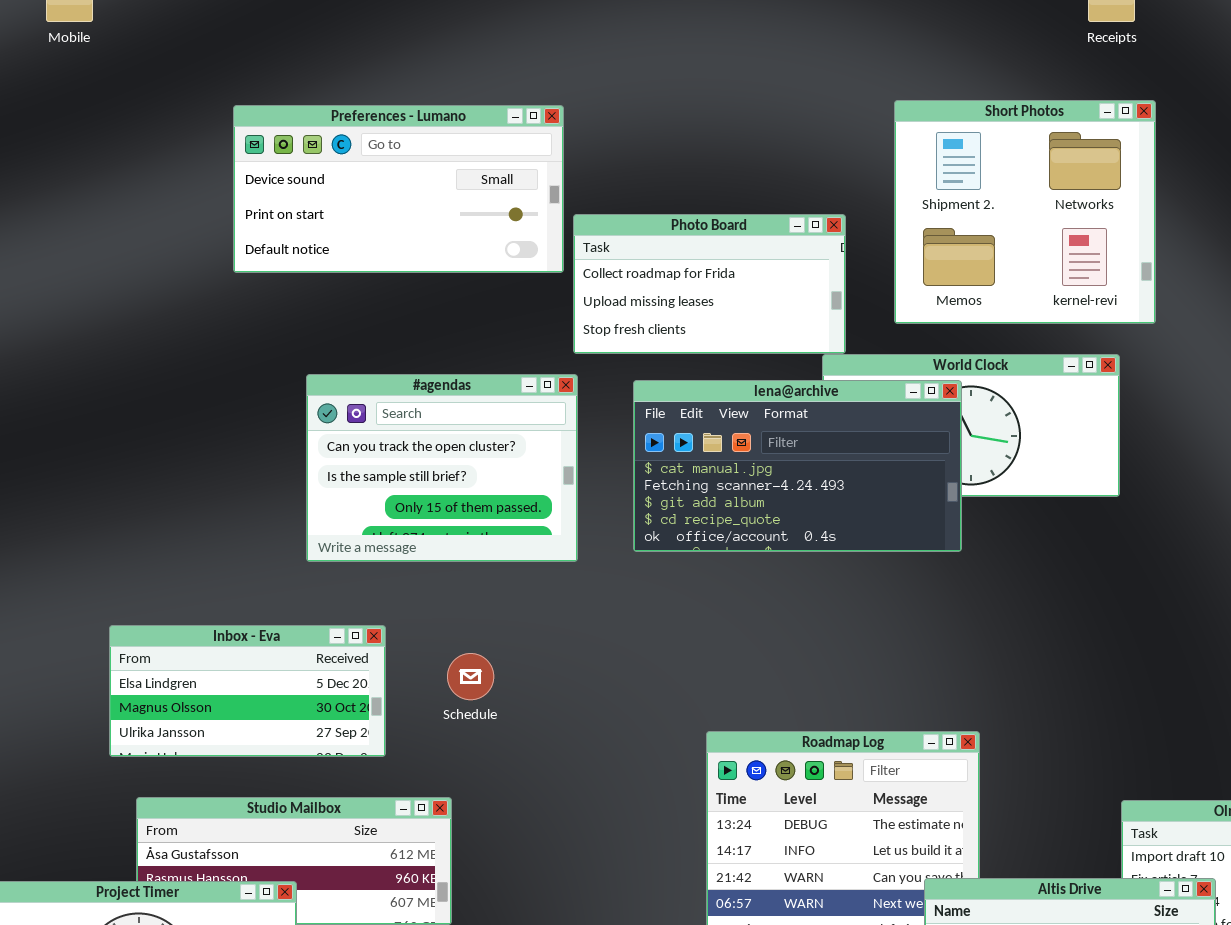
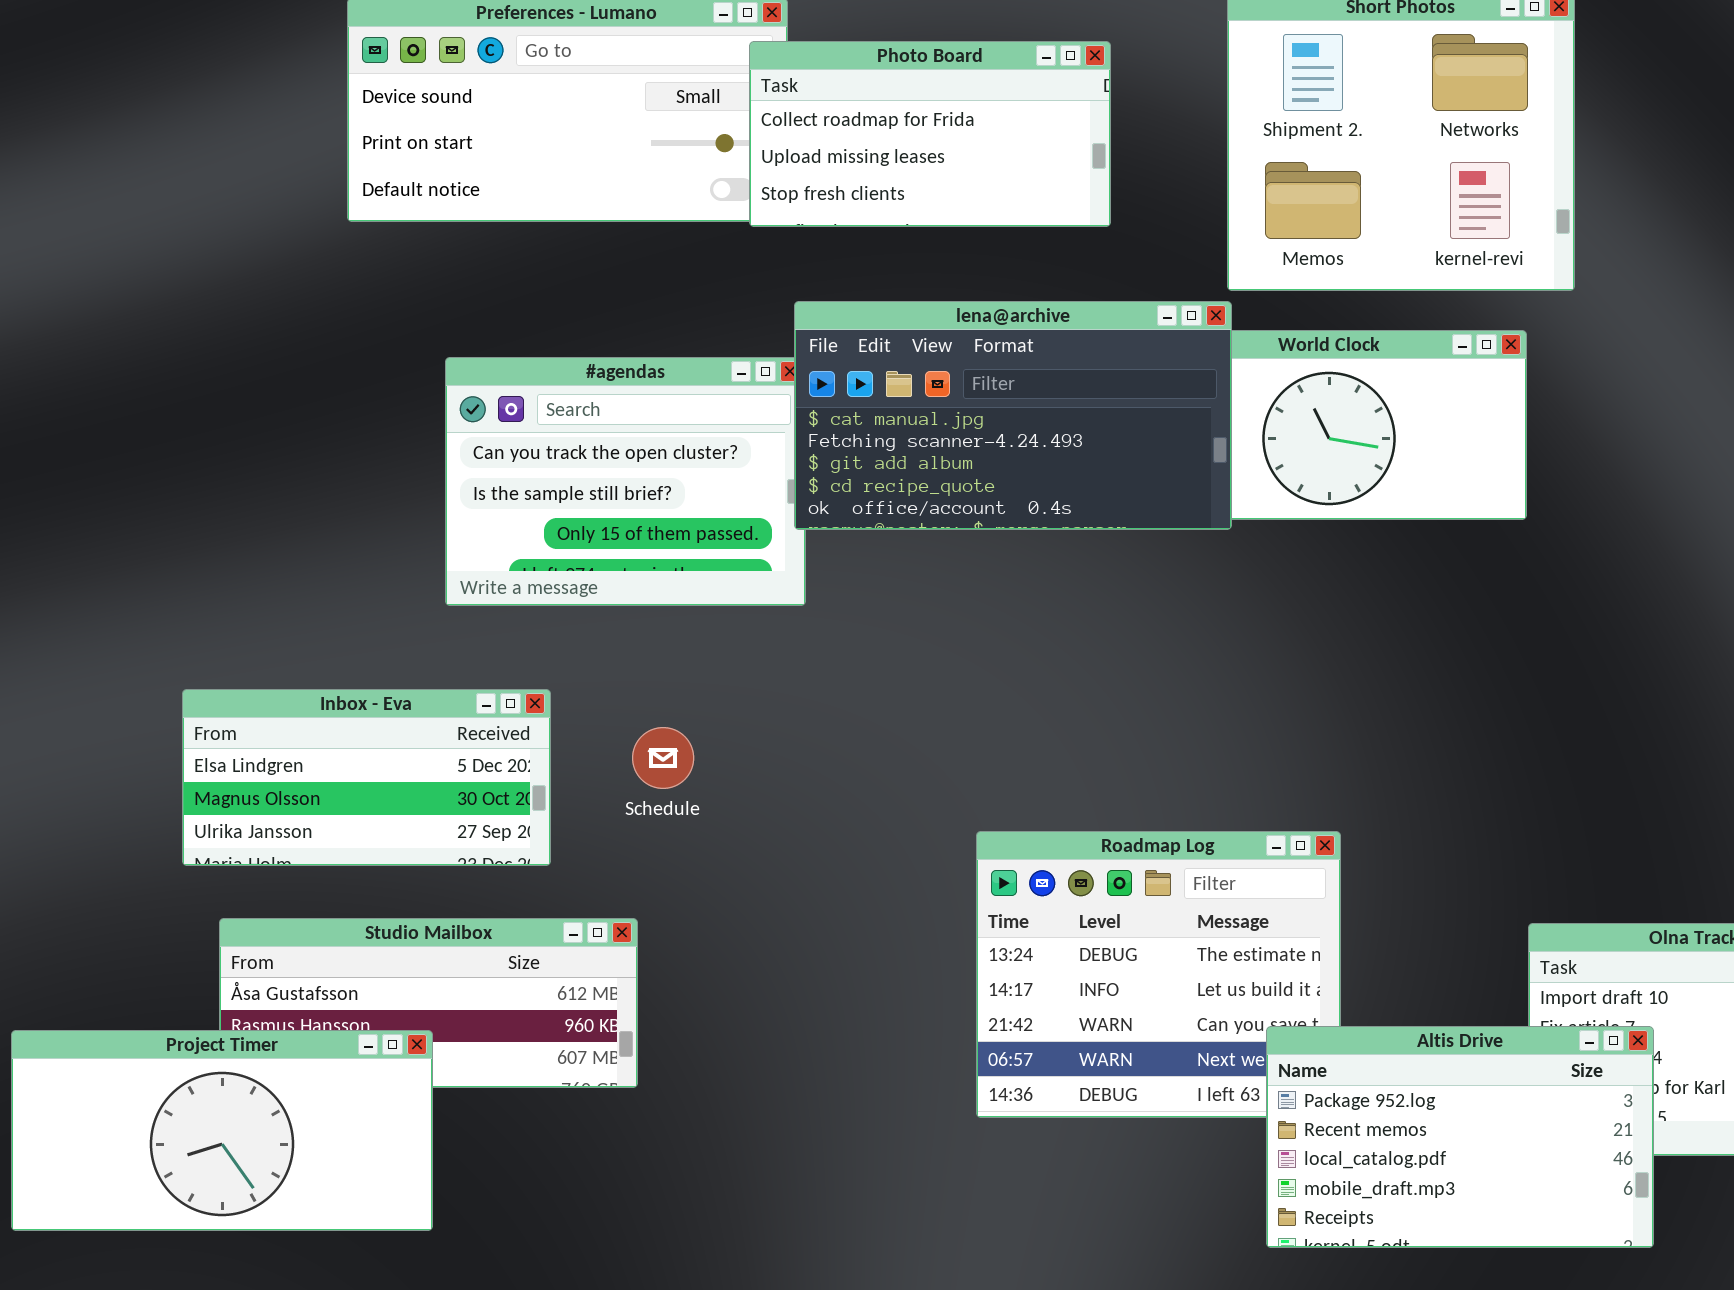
Photo Board: [573,214,846,354] -> [749,41,1111,227], moved
lena@archive: [633,380,962,552] -> [794,301,1232,530], moved

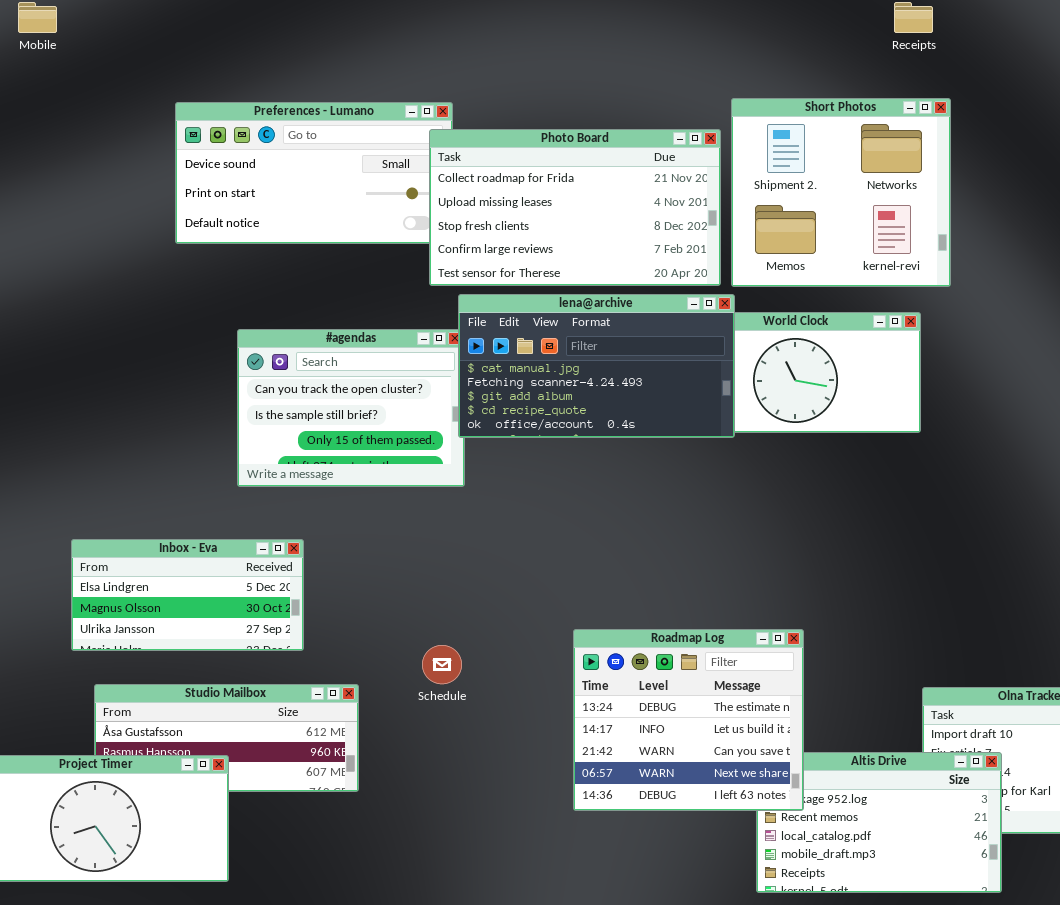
Photo Board: [749,41,1111,227] -> [429,129,721,286], resized
Schedule: [632,727,694,789] -> [422,645,462,684], moved
Roadmap Log: [976,831,1341,1118] -> [573,629,804,811], raised

